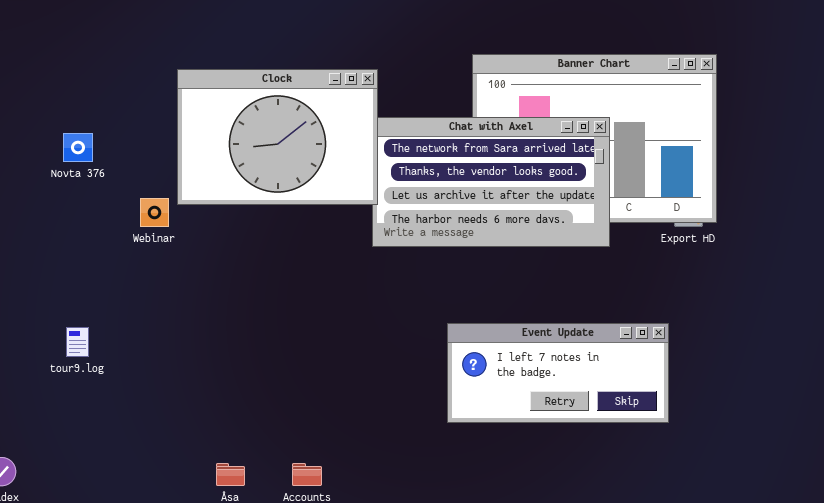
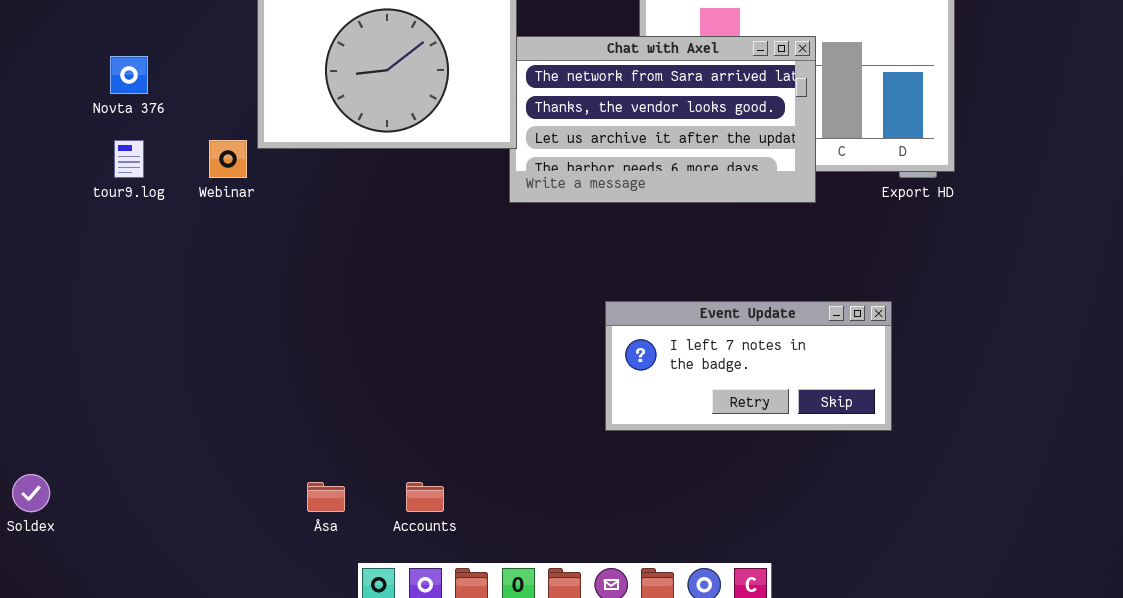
tour9.log: [66,327,89,357] -> [114,140,144,178], moved

